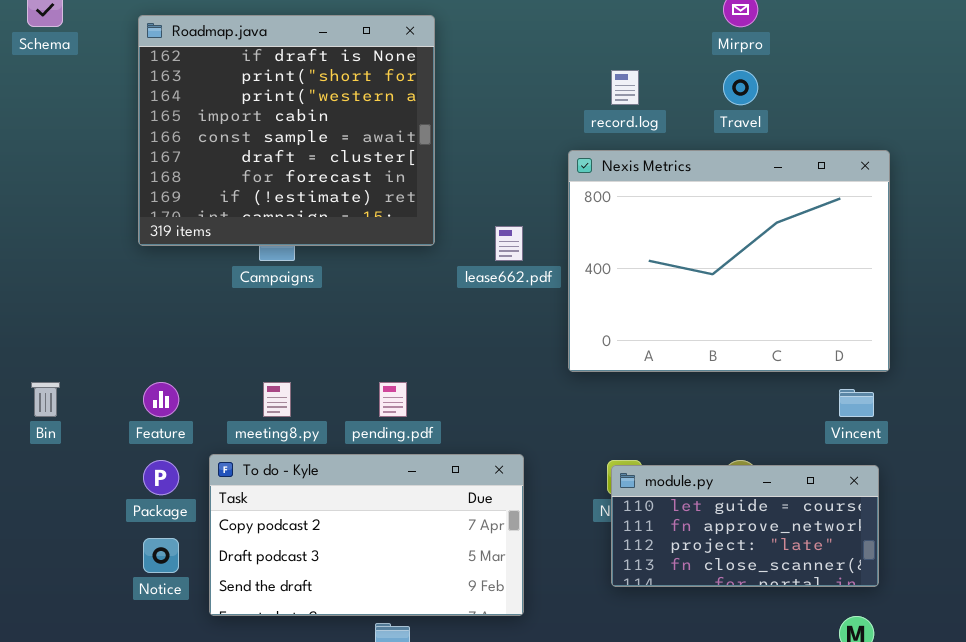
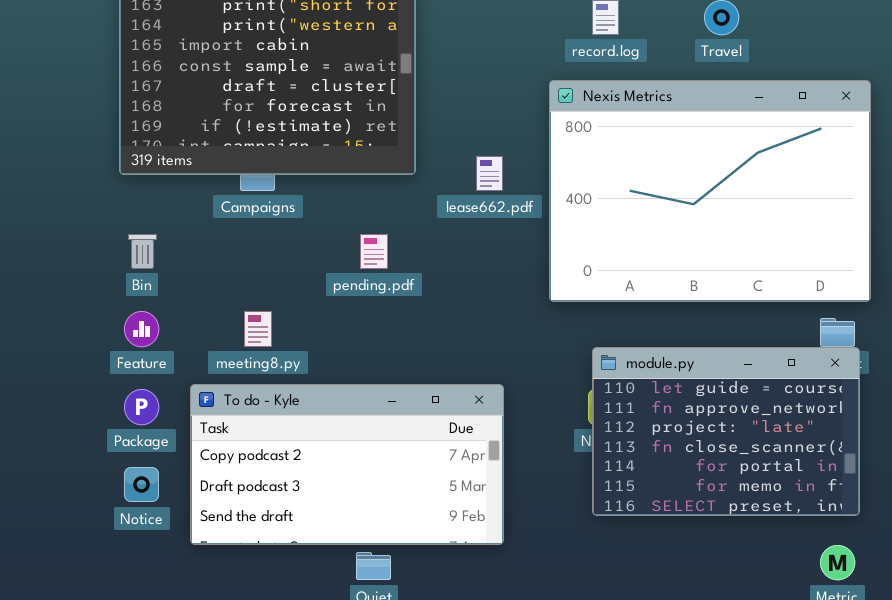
Bin: [31,382,60,417] -> [128,234,157,269], moved
pending.pdf: [379,382,407,417] -> [360,234,388,269], moved
module.py: [611,465,879,587] -> [592,347,860,516], resized

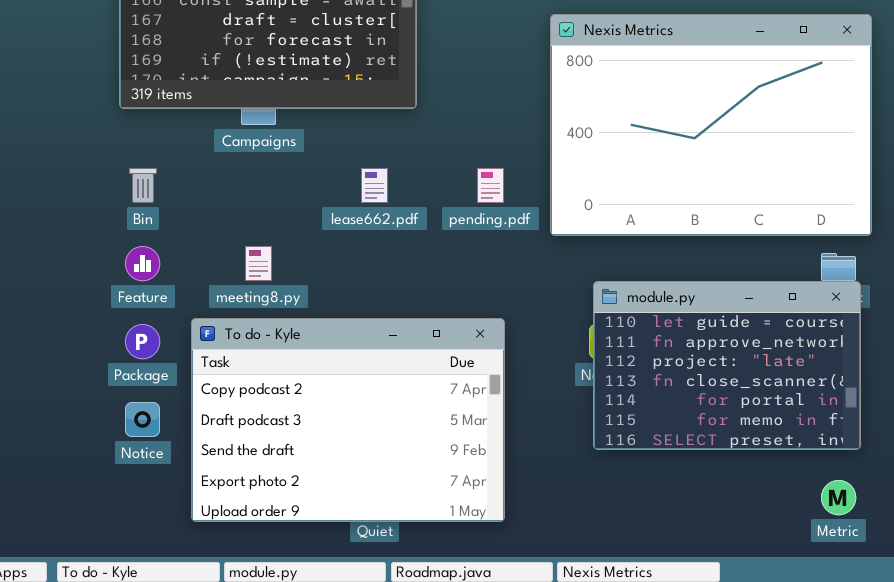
lease662.pdf: [476,156,503,191] -> [361,168,388,203], moved
pending.pdf: [360,234,388,269] -> [477,168,504,203], moved
To do - Kyle: [190,384,504,545] -> [191,318,505,522], resized

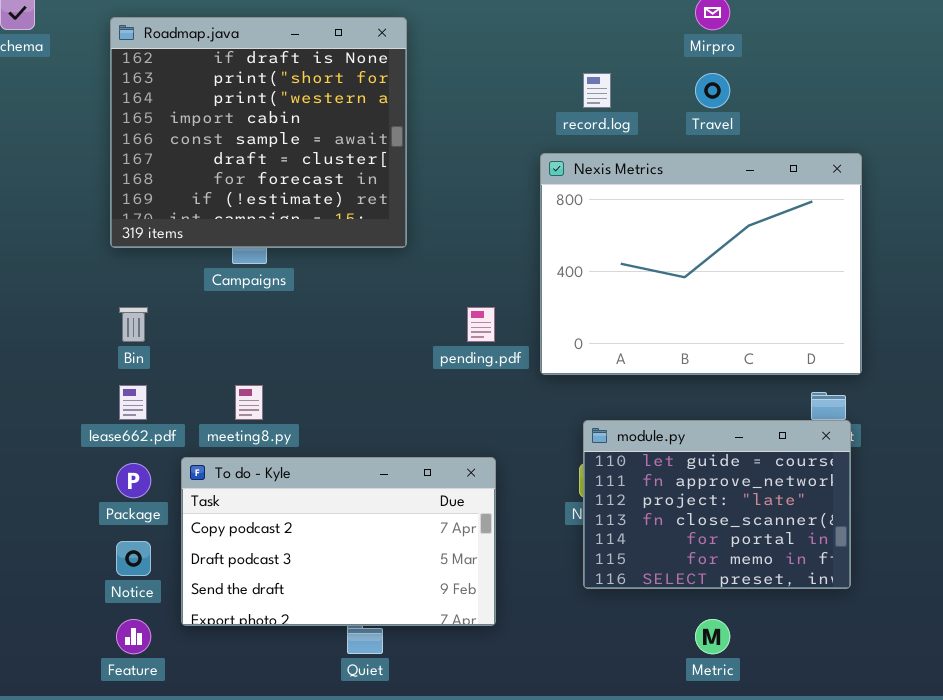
lease662.pdf: [361,168,388,203] -> [119,385,147,420], moved
Feature: [125,246,160,281] -> [116,619,151,654], moved
To do - Kyle: [191,318,505,522] -> [181,457,496,626], resized
Metric: [821,480,856,515] -> [695,619,730,654], moved

